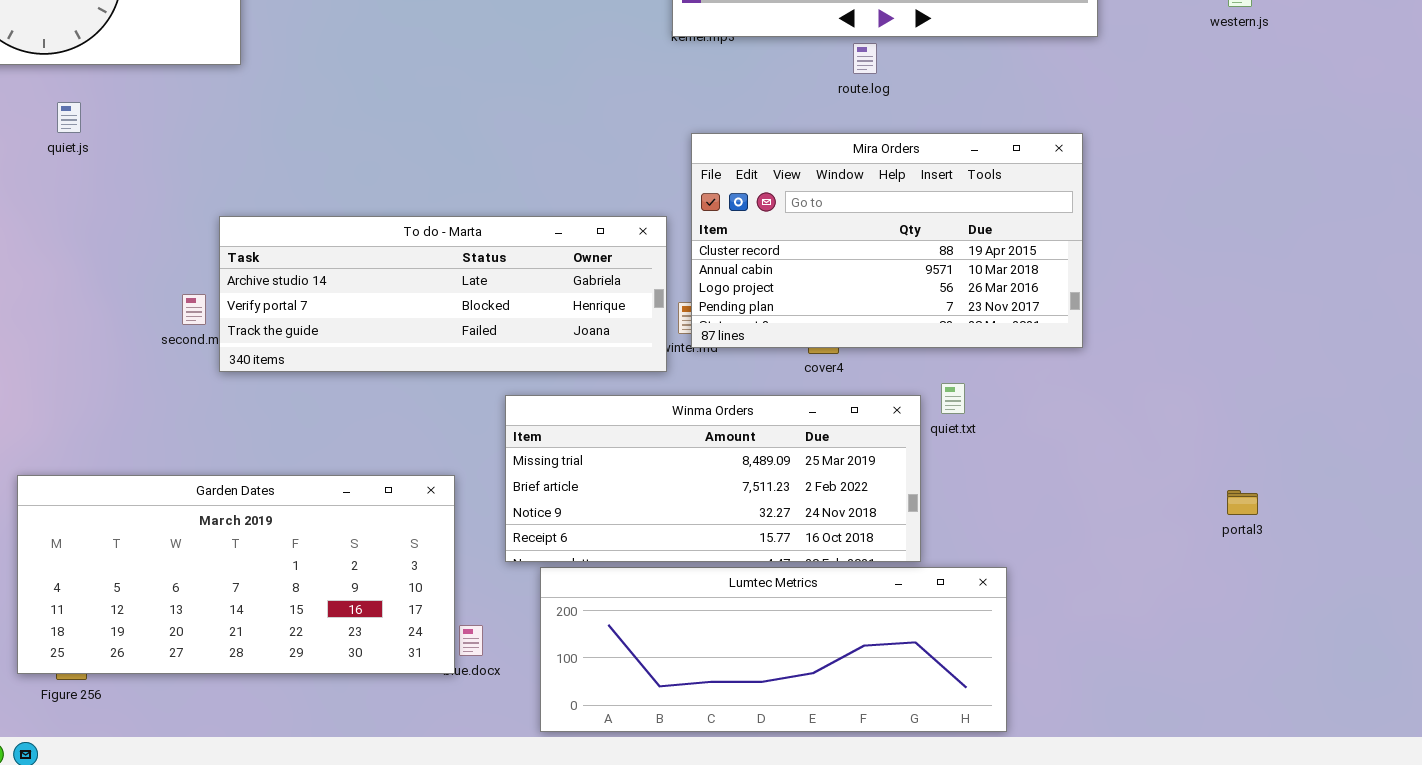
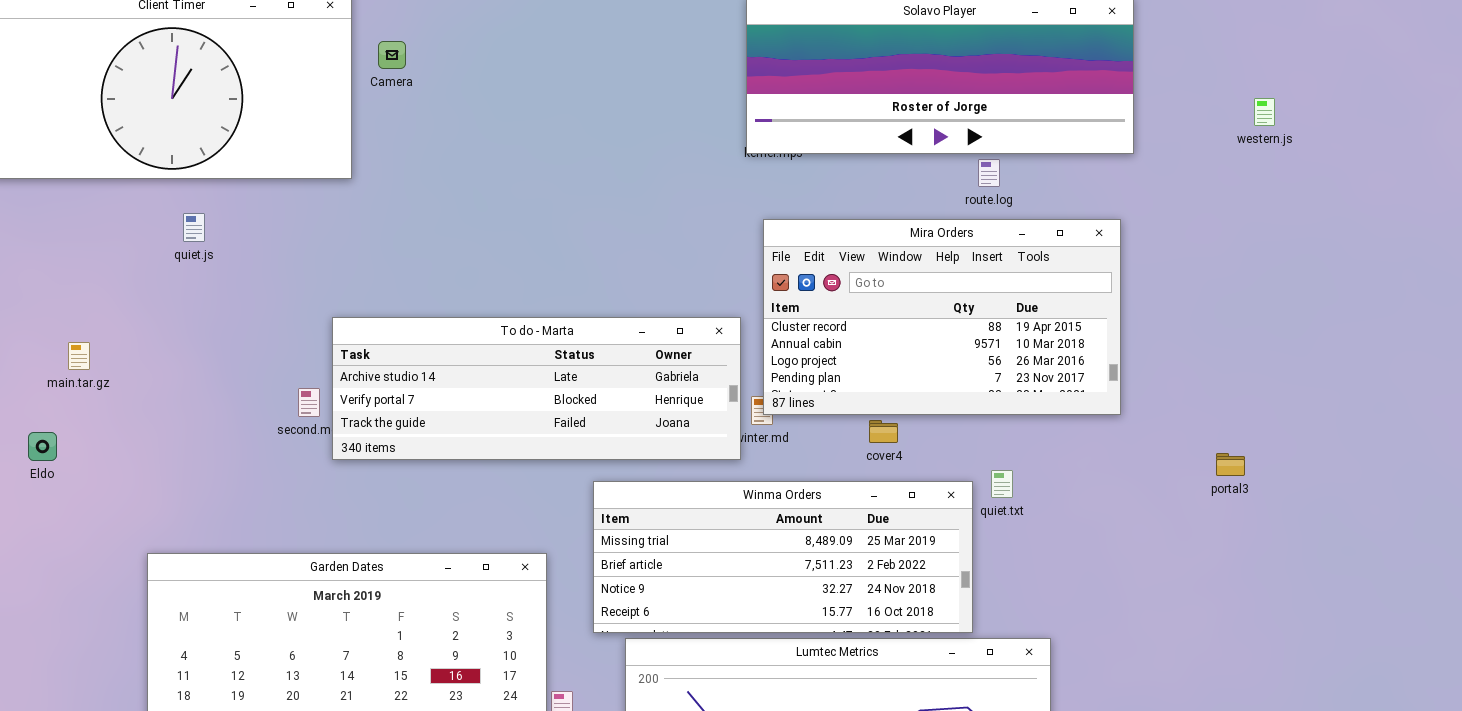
route.log: [853,43,877,74] -> [978,159,1000,187], moved
Mira Orders: [691,133,1083,348] -> [763,219,1121,415], moved
portal3: [1227,490,1258,515] -> [1216,453,1245,476], moved

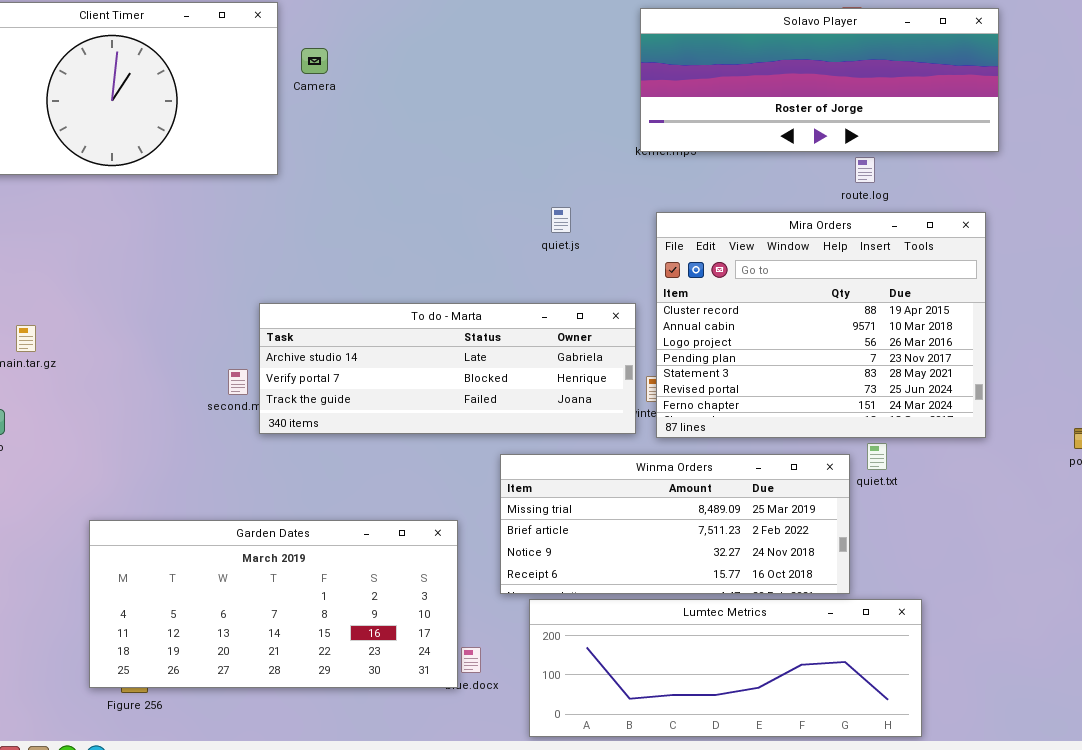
quiet.js: [183,213,205,242] -> [551,207,571,233], moved
Mira Orders: [763,219,1121,415] -> [656,212,986,438], resized

